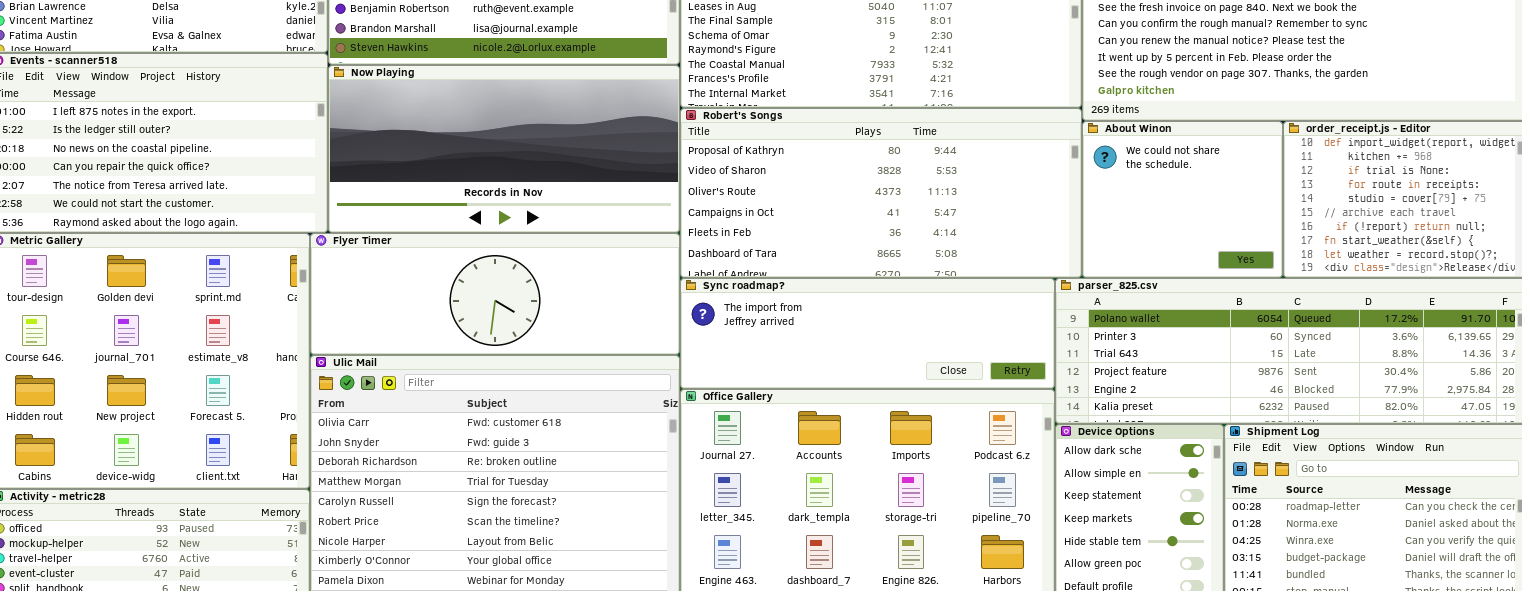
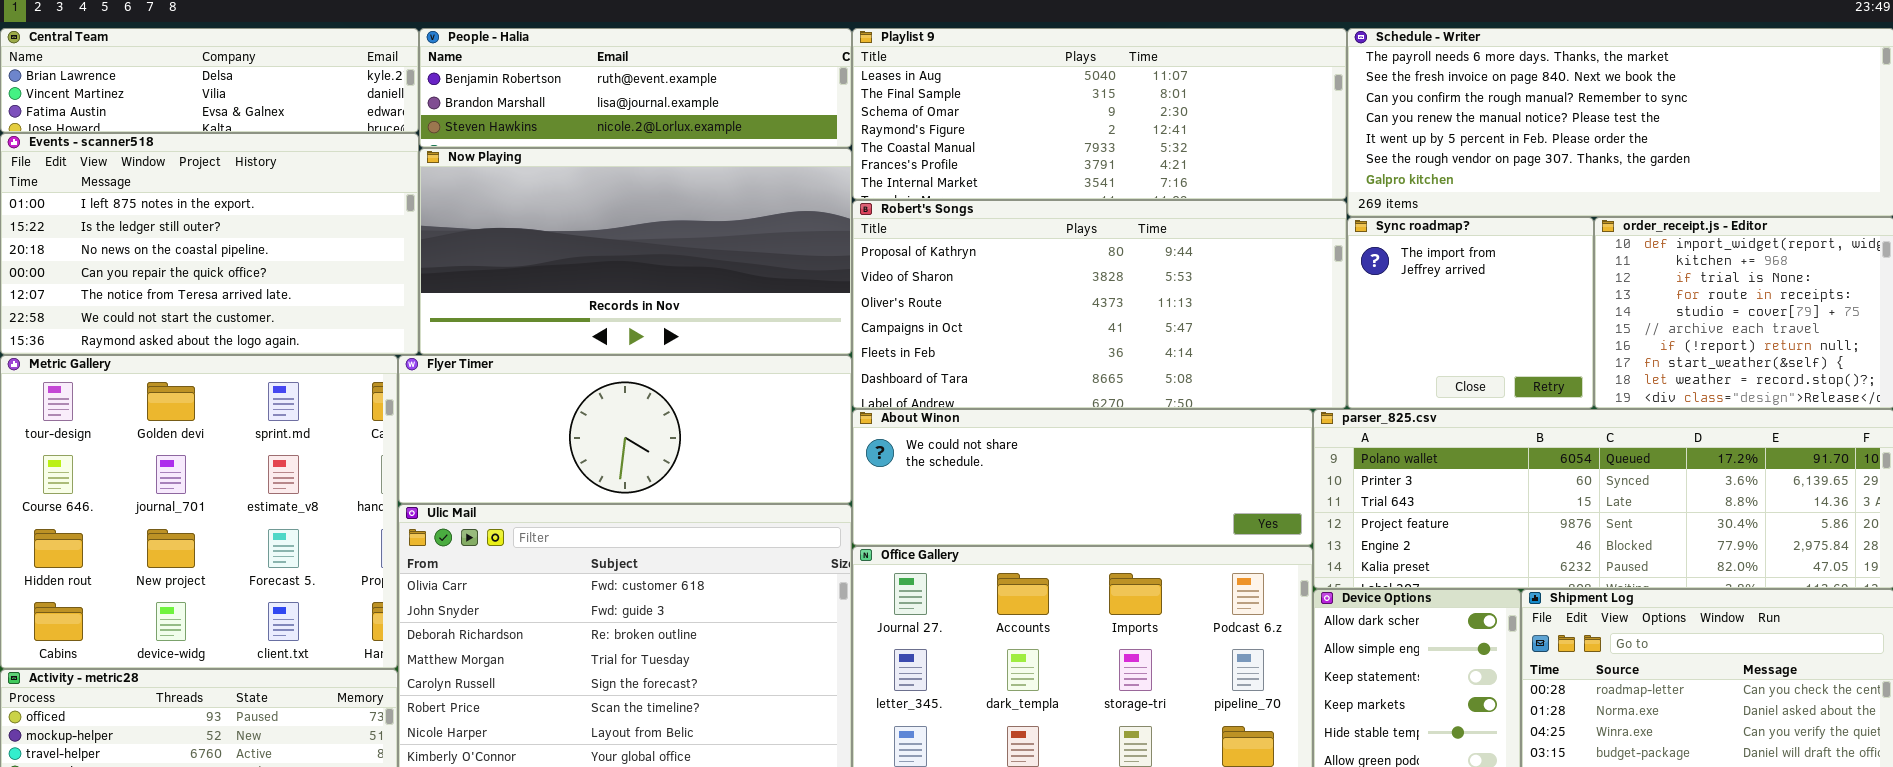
About Winon: [1082,121,1283,278] -> [852,409,1313,546], moved, resized
Sync roadmap?: [680,278,1055,389] -> [1347,217,1594,409], moved, resized

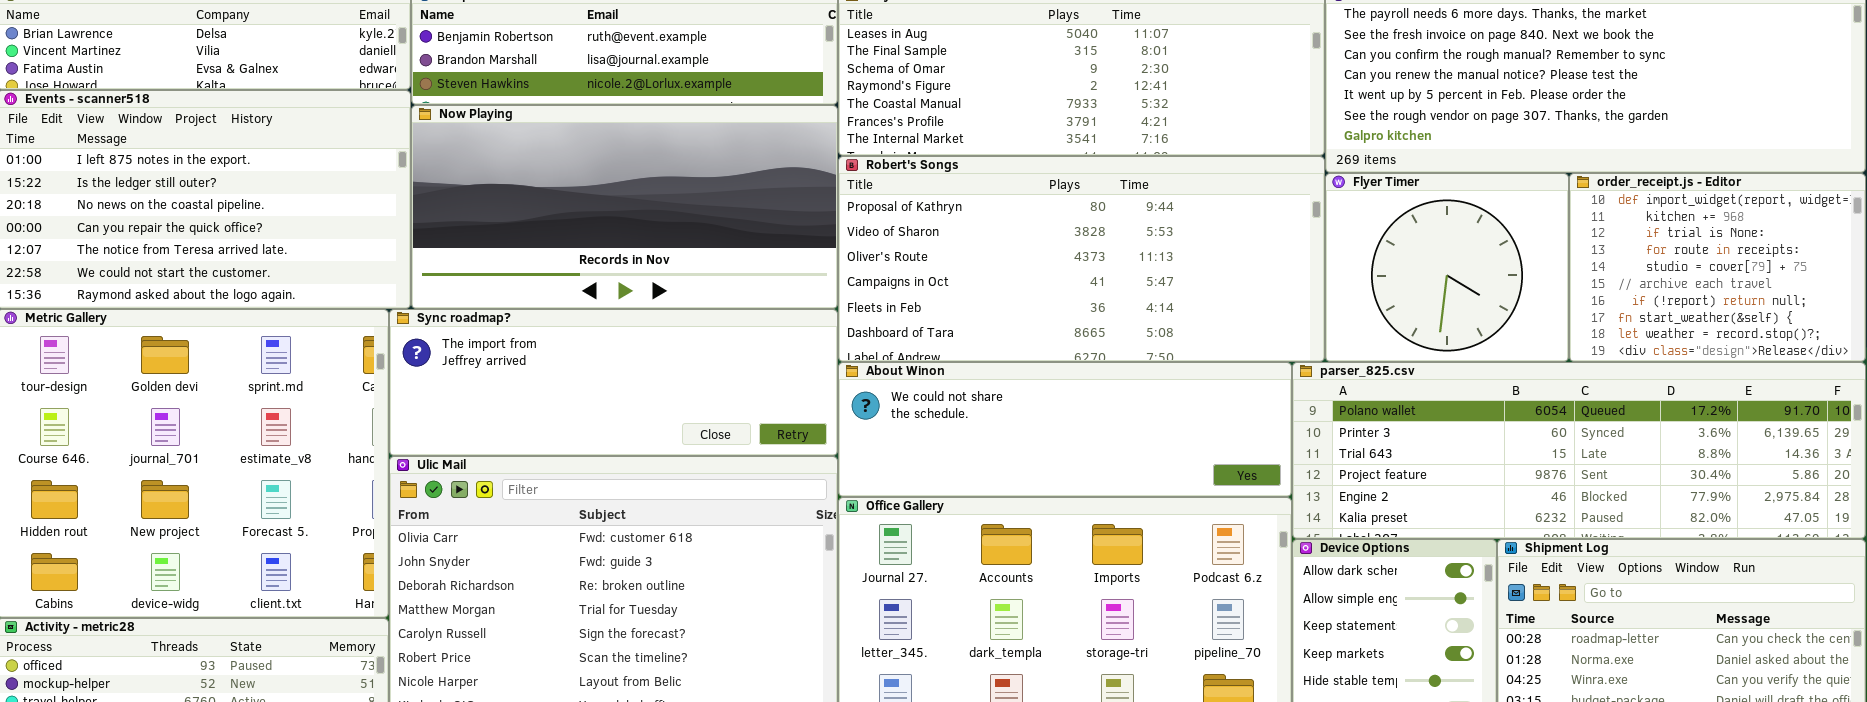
Sync roadmap?: [1347,217,1594,409] -> [389,309,838,456], moved, resized
Flyer Timer: [398,355,852,504] -> [1325,173,1569,362], moved, resized

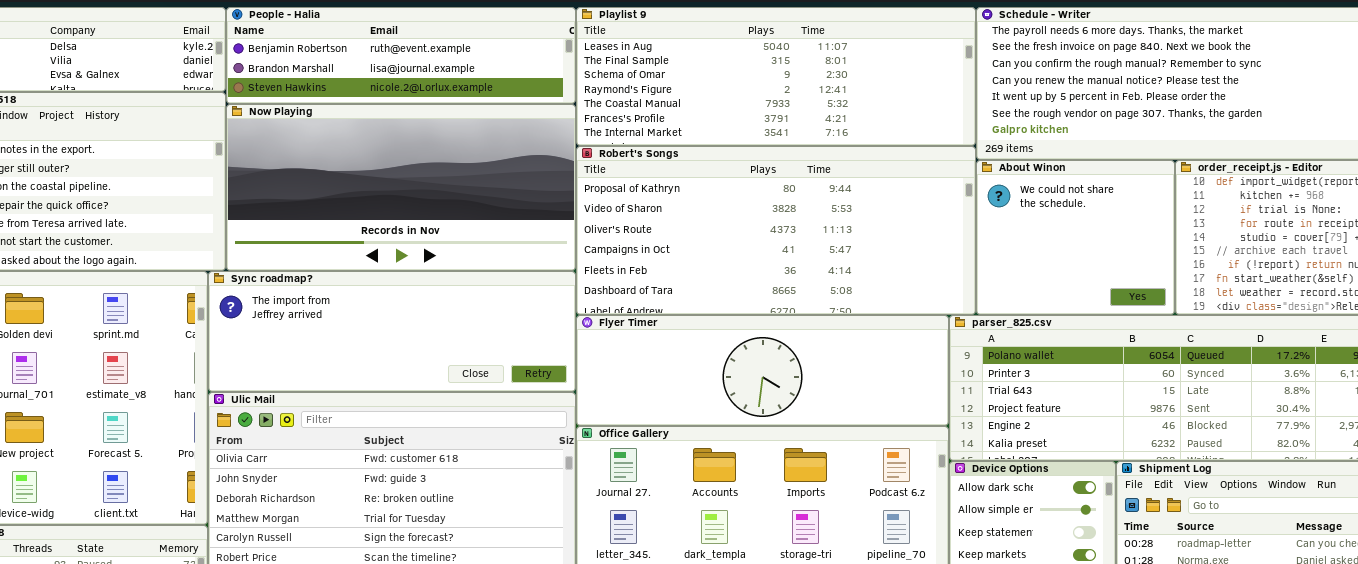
Flyer Timer: [1325,173,1569,362] -> [576,315,949,426], moved, resized
About Winon: [838,362,1292,497] -> [976,160,1175,315], moved, resized

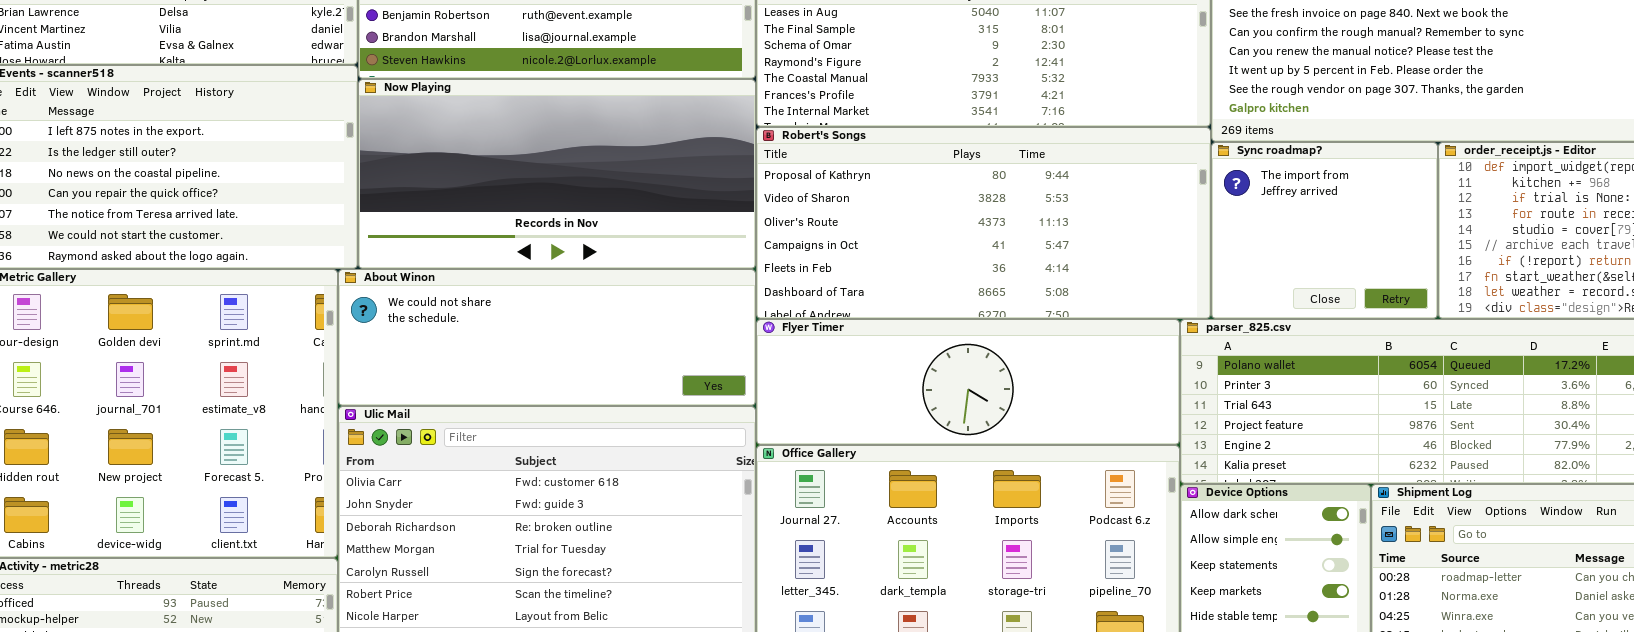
About Winon: [976,160,1175,315] -> [338,269,756,406], moved, resized
Sync roadmap?: [208,271,576,392] -> [1211,142,1438,319], moved, resized

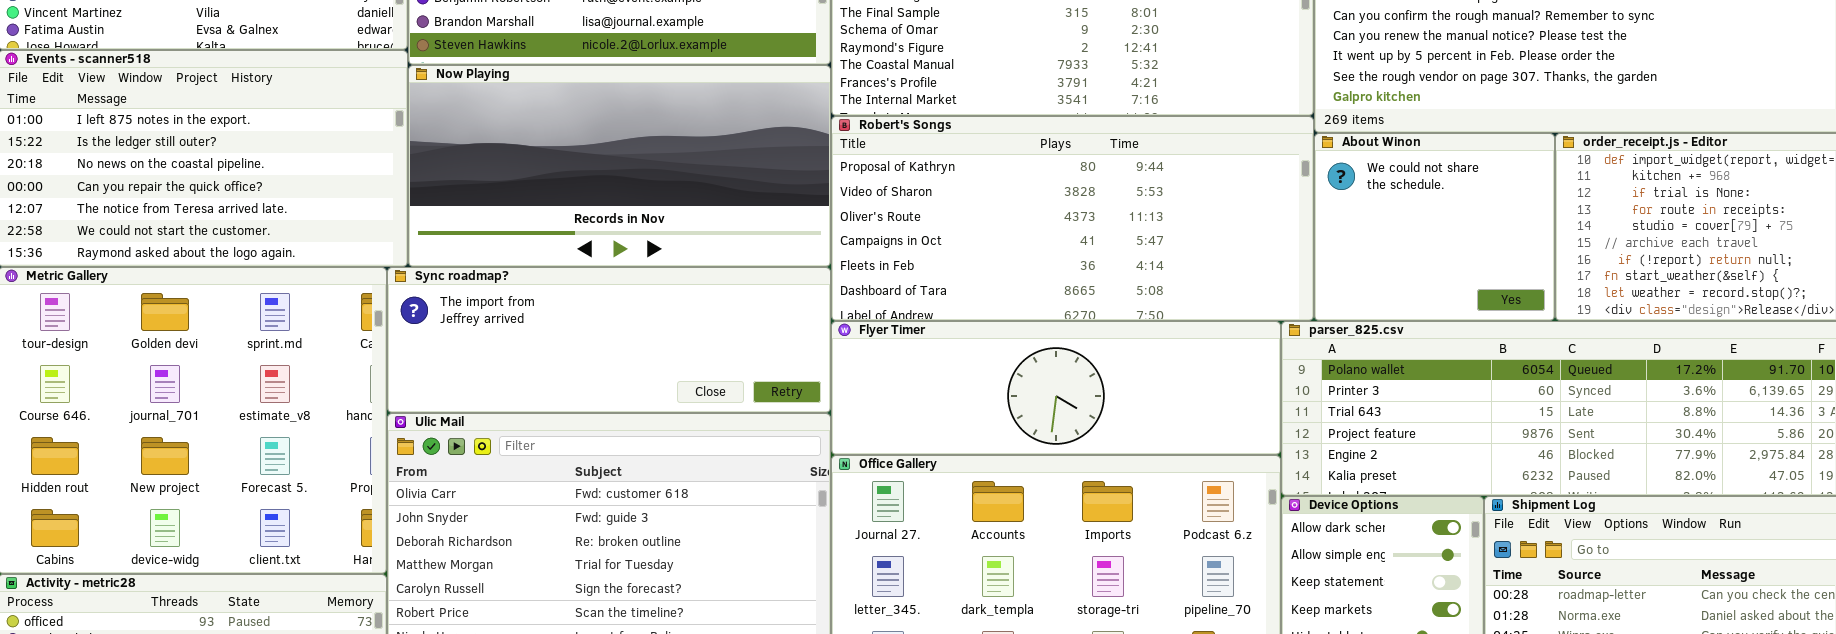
Sync roadmap?: [1211,142,1438,319] -> [387,267,831,413], moved, resized
About Winon: [338,269,756,406] -> [1314,133,1555,321], moved, resized

